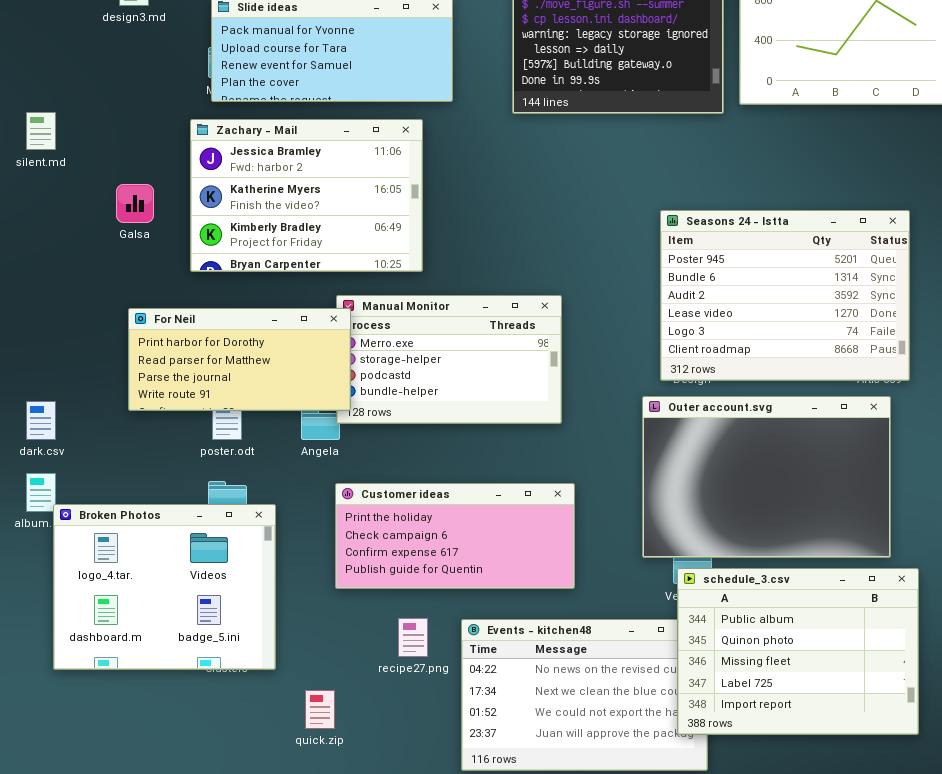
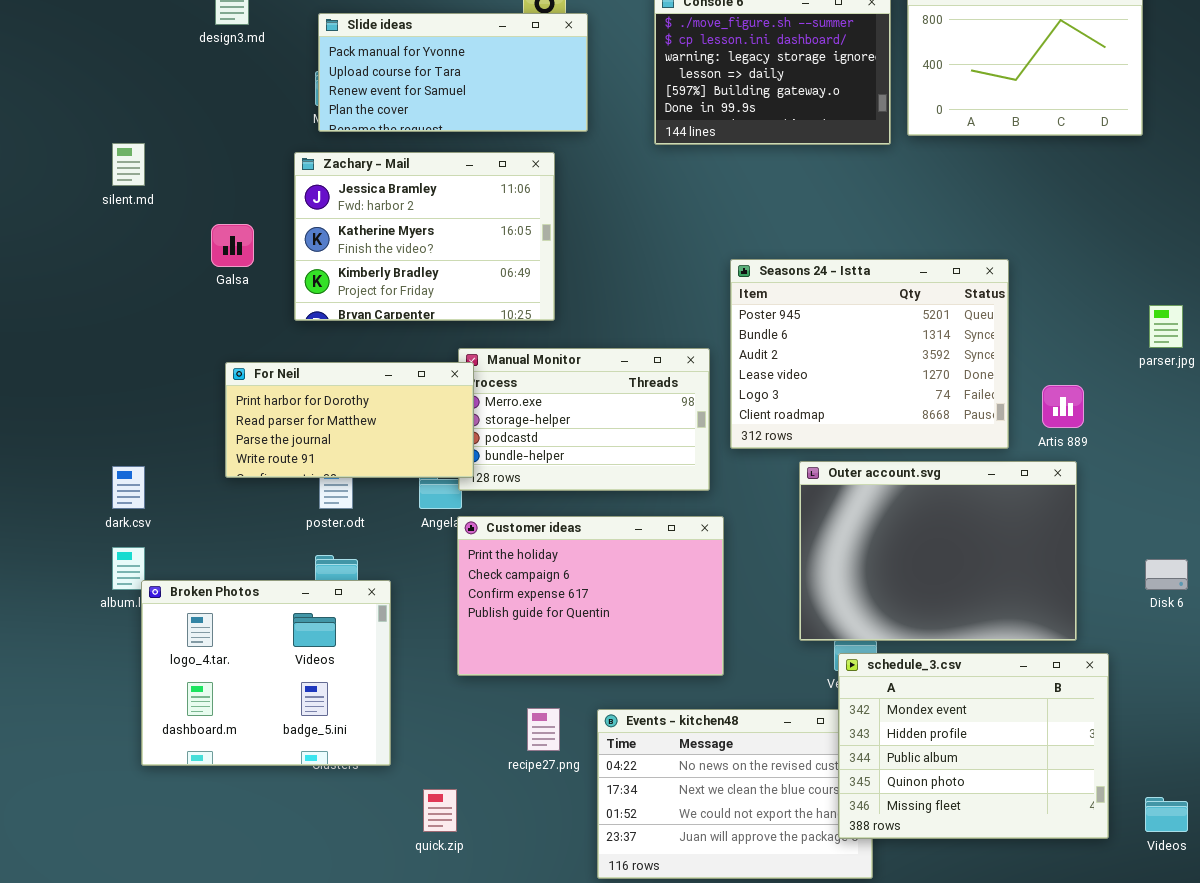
Seasons 24 - Istta: [660,210,910,381] -> [730,259,1009,449], moved
Customer ideas: [335,483,575,589] -> [457,516,724,676], resized
schedule_3.csv: [677,568,919,735] -> [838,653,1109,839], scrolled up 2 rows

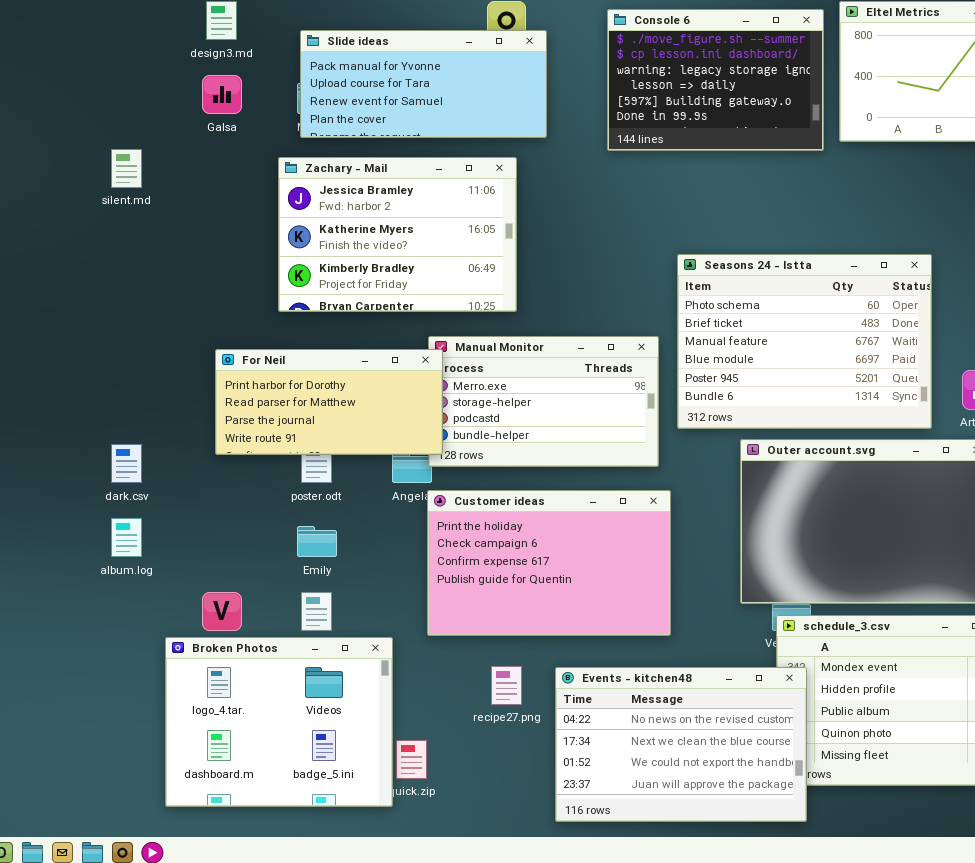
Galsa: [211,224,254,267] -> [202,75,242,114], moved
Seasons 24 - Istta: [730,259,1009,449] -> [677,254,932,429], scrolled up 4 rows
Broken Photos: [141,580,391,766] -> [165,637,393,807], moved
Events - kitchen48: [597,709,873,879] -> [555,667,807,822], raised

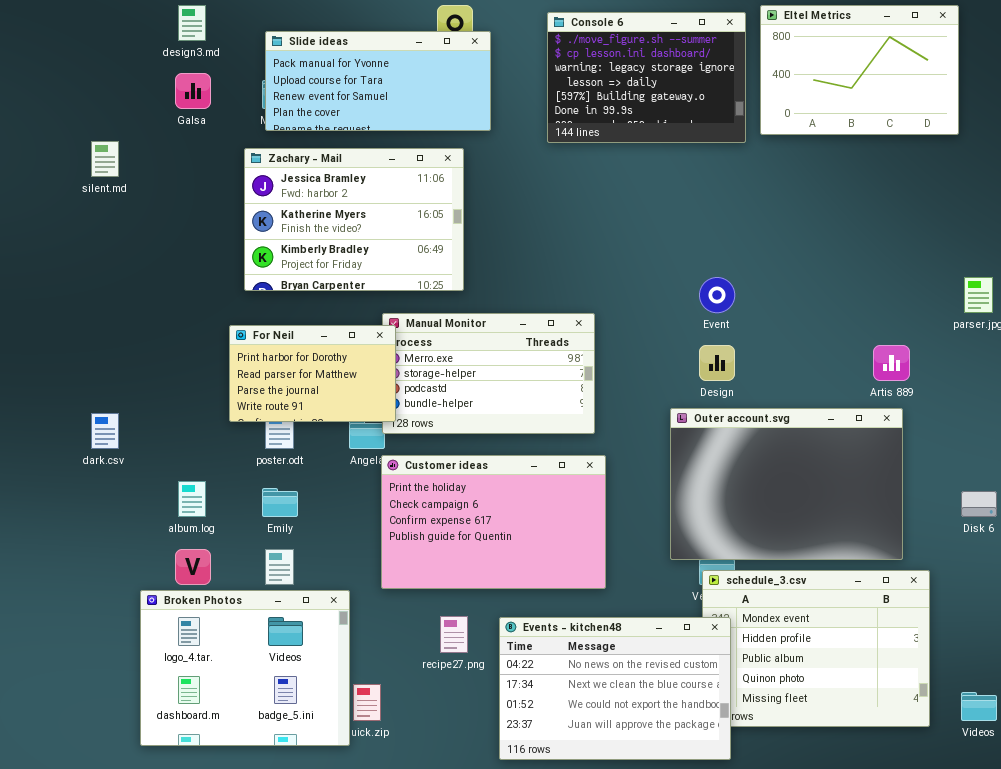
Seasons 24 - Istta: [677,254,932,429] -> none, closed
For Neil: [215,349,443,455] -> [229,325,396,422], resized
album.log: [111,518,142,557] -> [178,481,206,517], moved

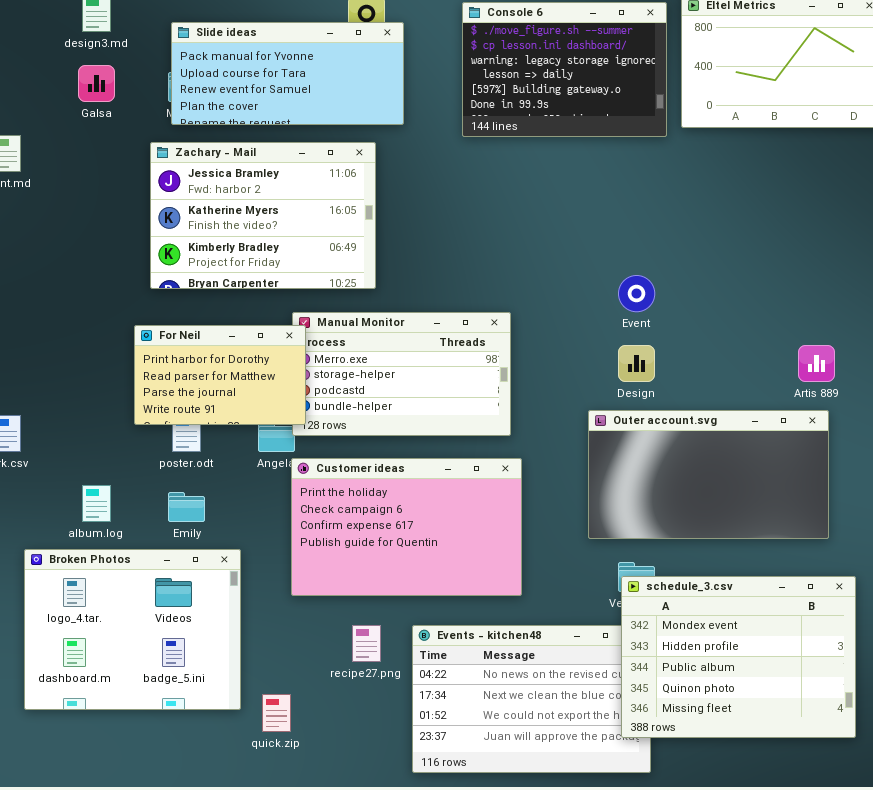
Outer account.svg: [670,408,903,560] -> [588,410,829,539], resized
schedule_3.csv: [702,570,930,727] -> [621,576,856,738], raised
Broken Photos: [140,590,350,746] -> [24,549,241,710], moved

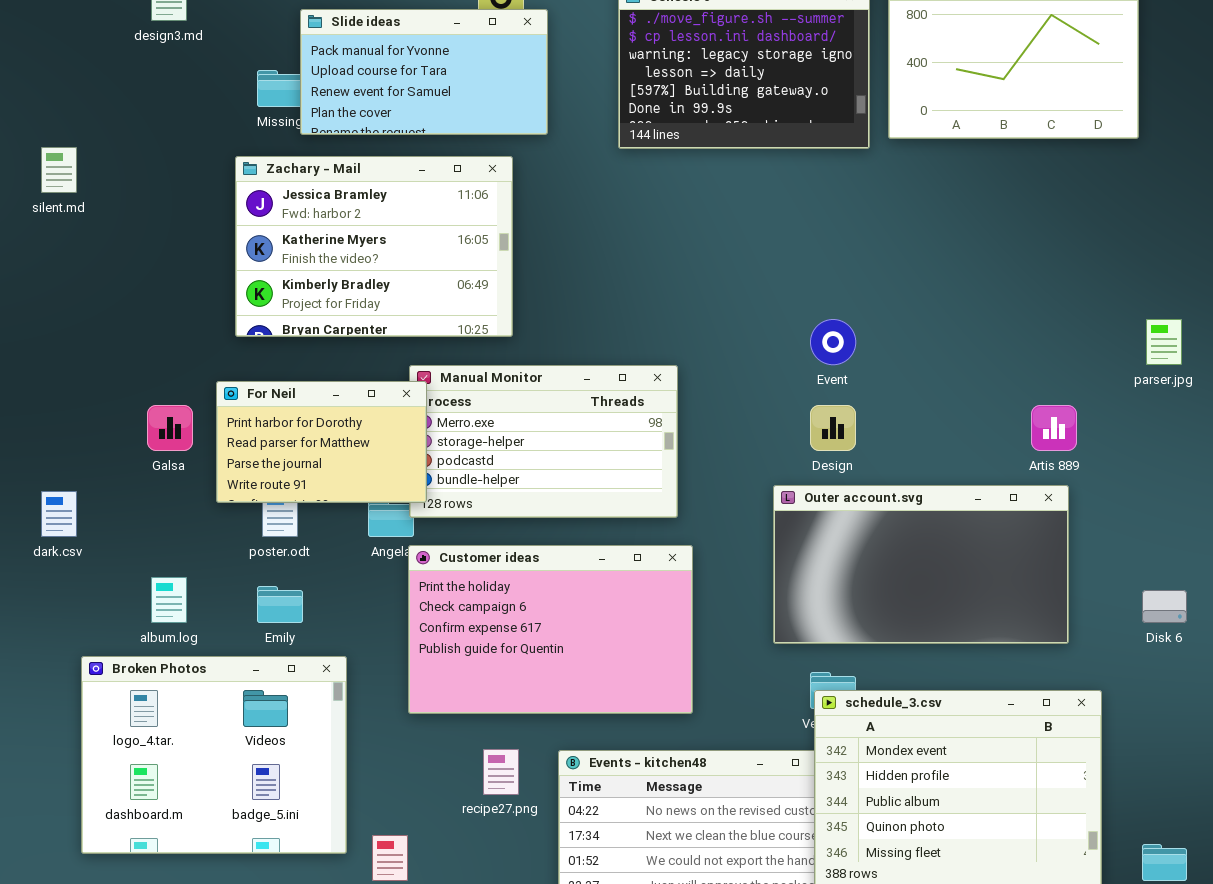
Slide ideas: [171,22,404,125] -> [300,9,548,135], resized
Galsa: [78,65,115,102] -> [147,405,193,451], moved

